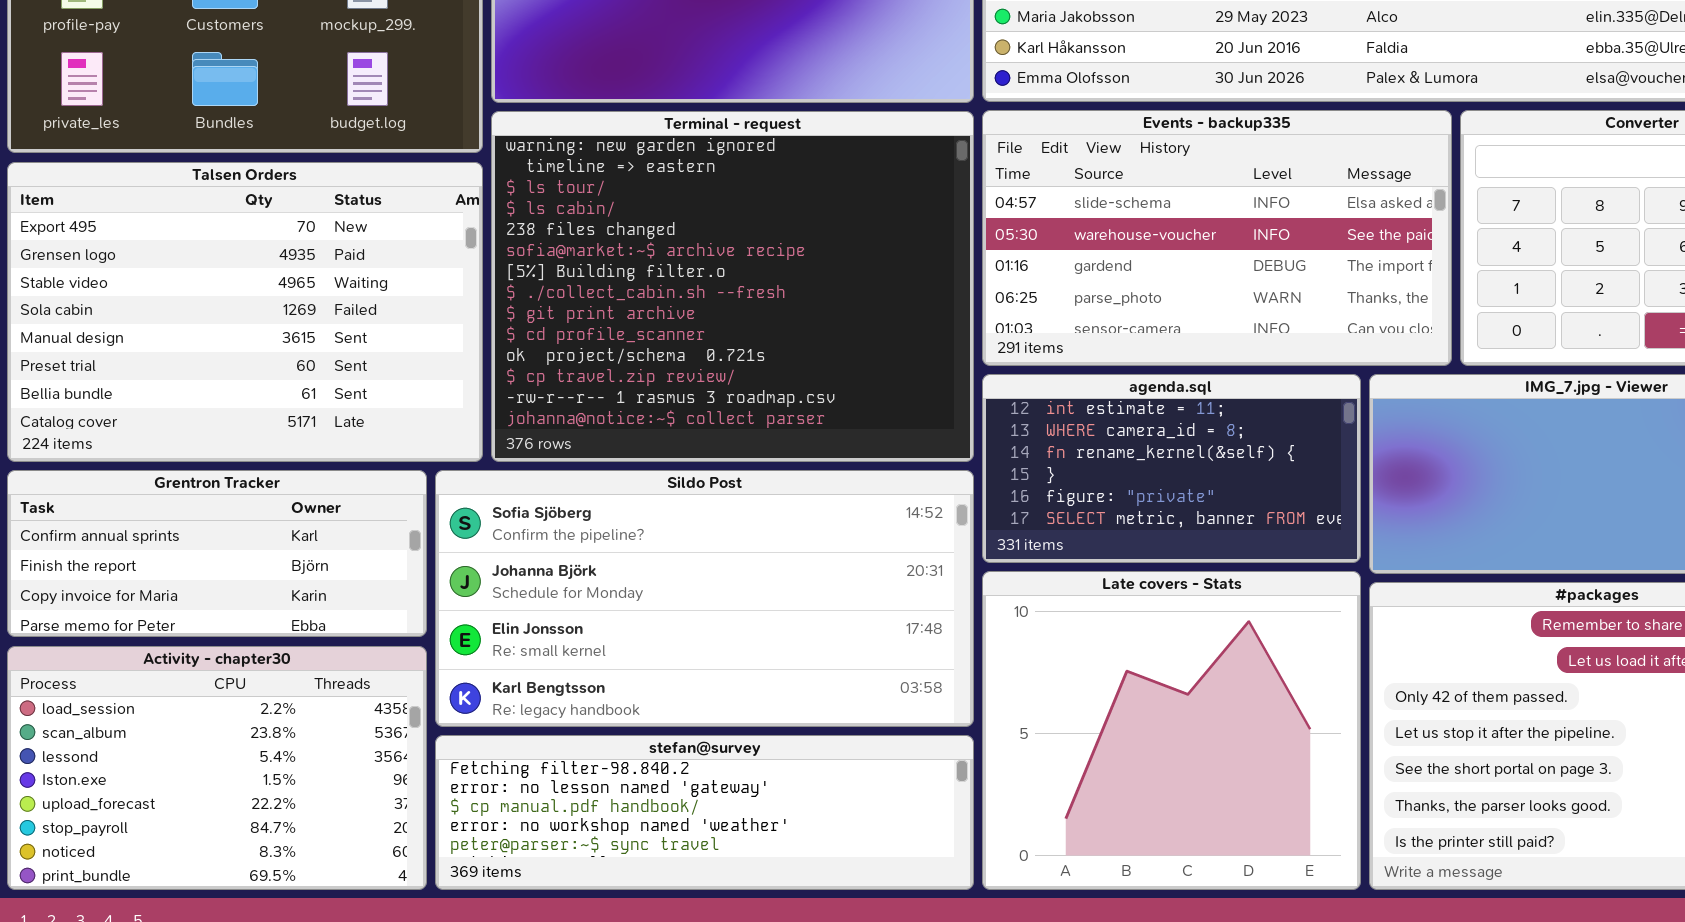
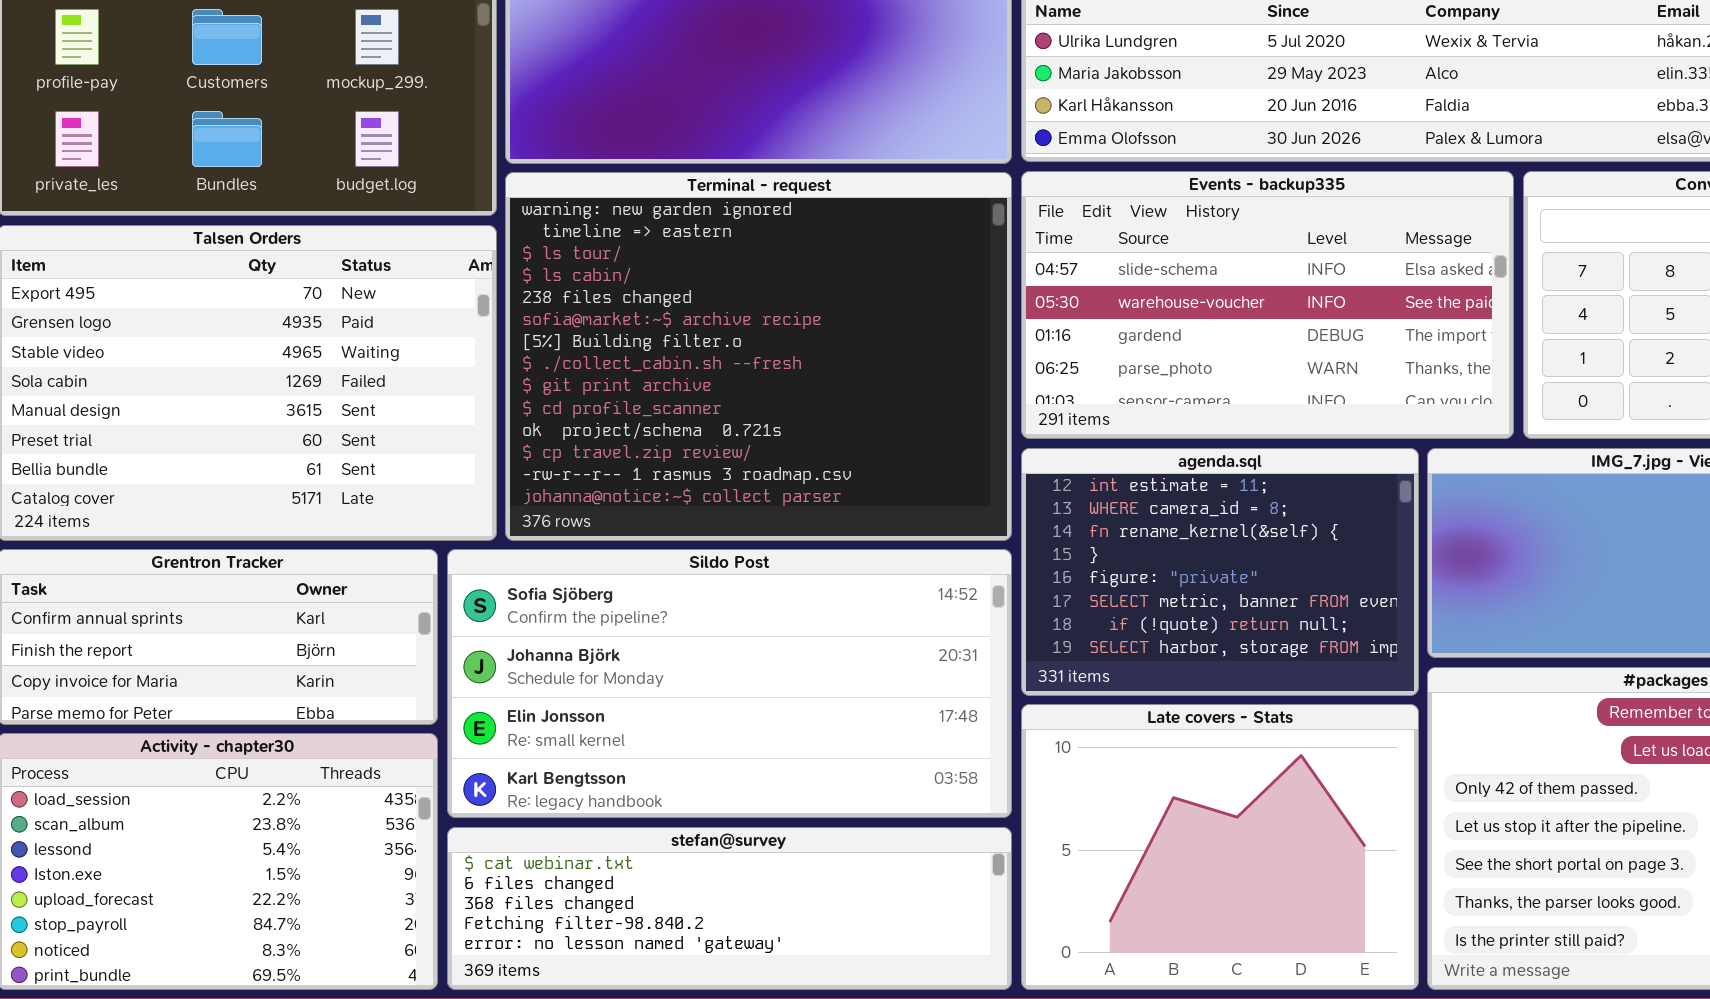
agenda.sql: [982,374,1361,563] -> [1021,448,1419,696], resized
Late covers - Stats: [982,571,1361,890] -> [1021,704,1419,990], resized
stefan@survey: [435,735,974,890] -> [447,827,1012,990], scrolled up 3 rows

